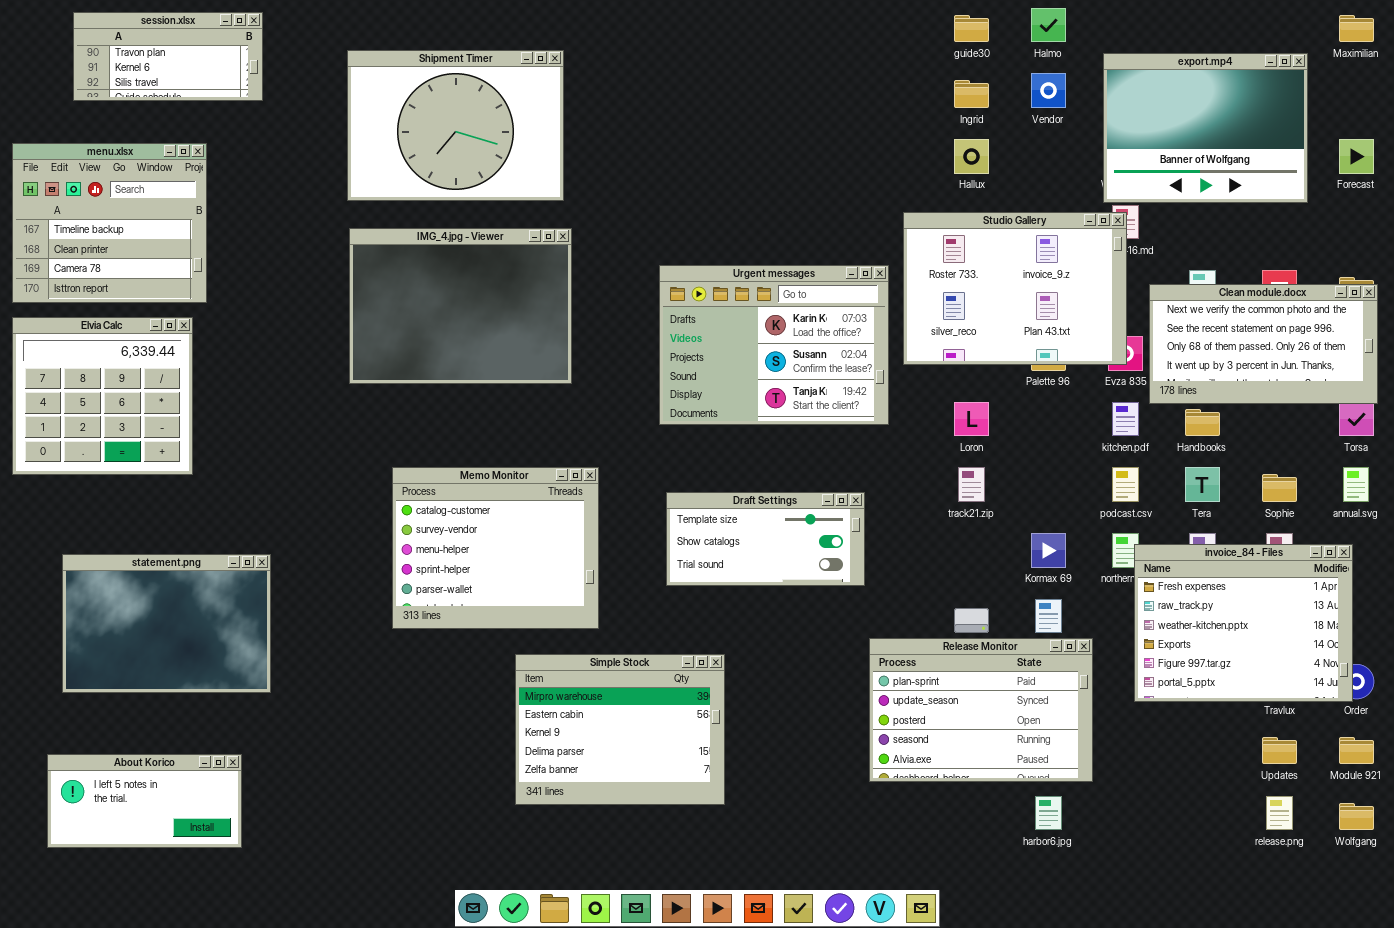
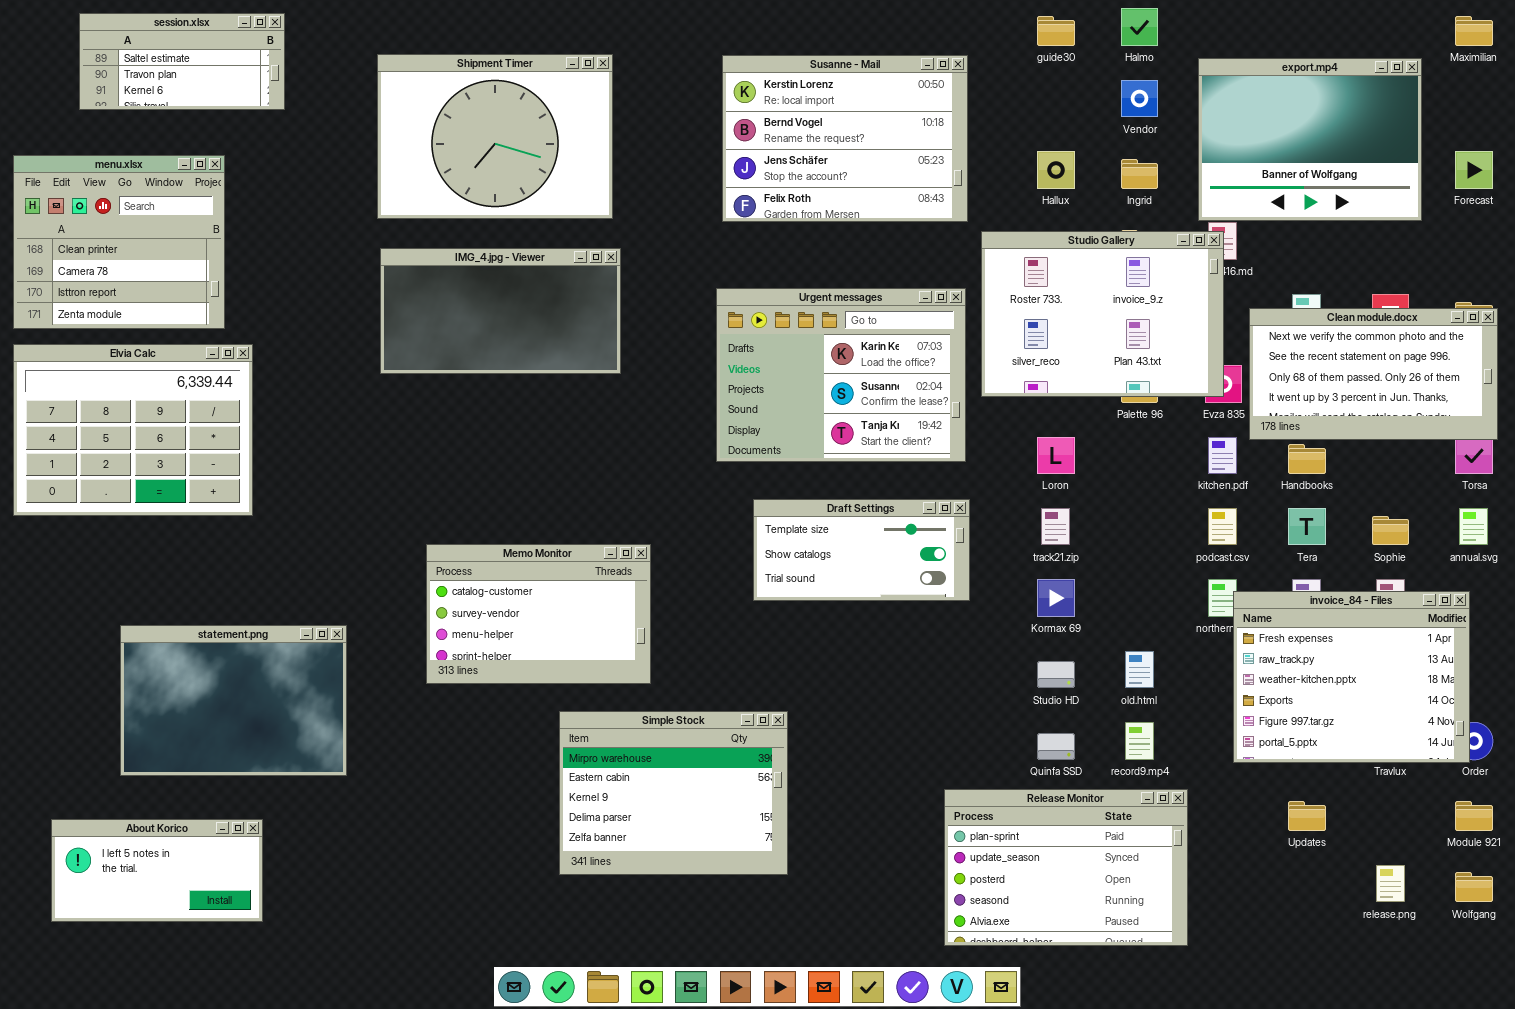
session.xlsx: [73,12,263,101] -> [79,13,285,110], scrolled up 1 row
Susanne - Mail: none -> [722,55,968,222], opened
Ingrid: [954,80,989,108] -> [1121,159,1158,189], moved
menu.xlsx: [12,143,207,303] -> [13,155,225,329], scrolled down 1 row
IMG_4.jpg - Viewer: [349,228,572,384] -> [380,248,621,374], resized
Elvia Calc: [12,317,193,475] -> [13,344,253,516], resized
Memo Monitor: [392,467,599,629] -> [426,544,651,684], resized
Draft Settings: [666,492,865,586] -> [753,499,970,601], moved
Kormax 69: [1031,533,1066,568] -> [1037,579,1075,617], moved
statement.png: [62,554,271,693] -> [120,625,347,776], moved
Release Monitor: [869,638,1093,782] -> [944,789,1188,946], moved
Updates: [1262,737,1297,764] -> [1288,801,1326,831], moved

